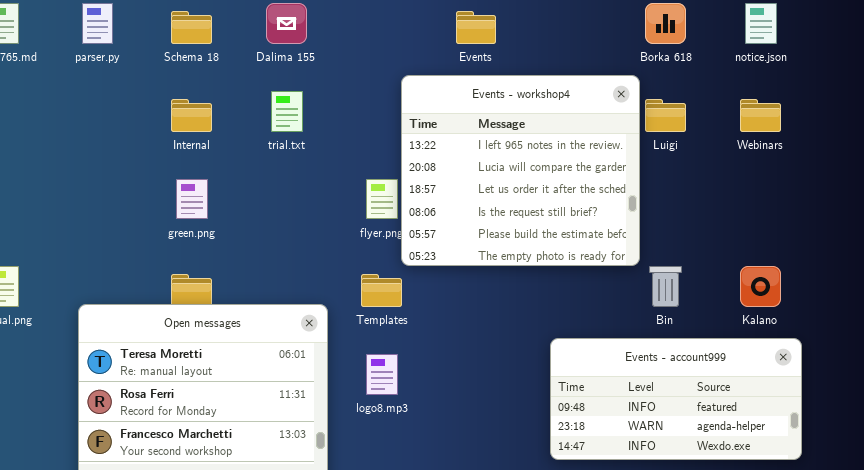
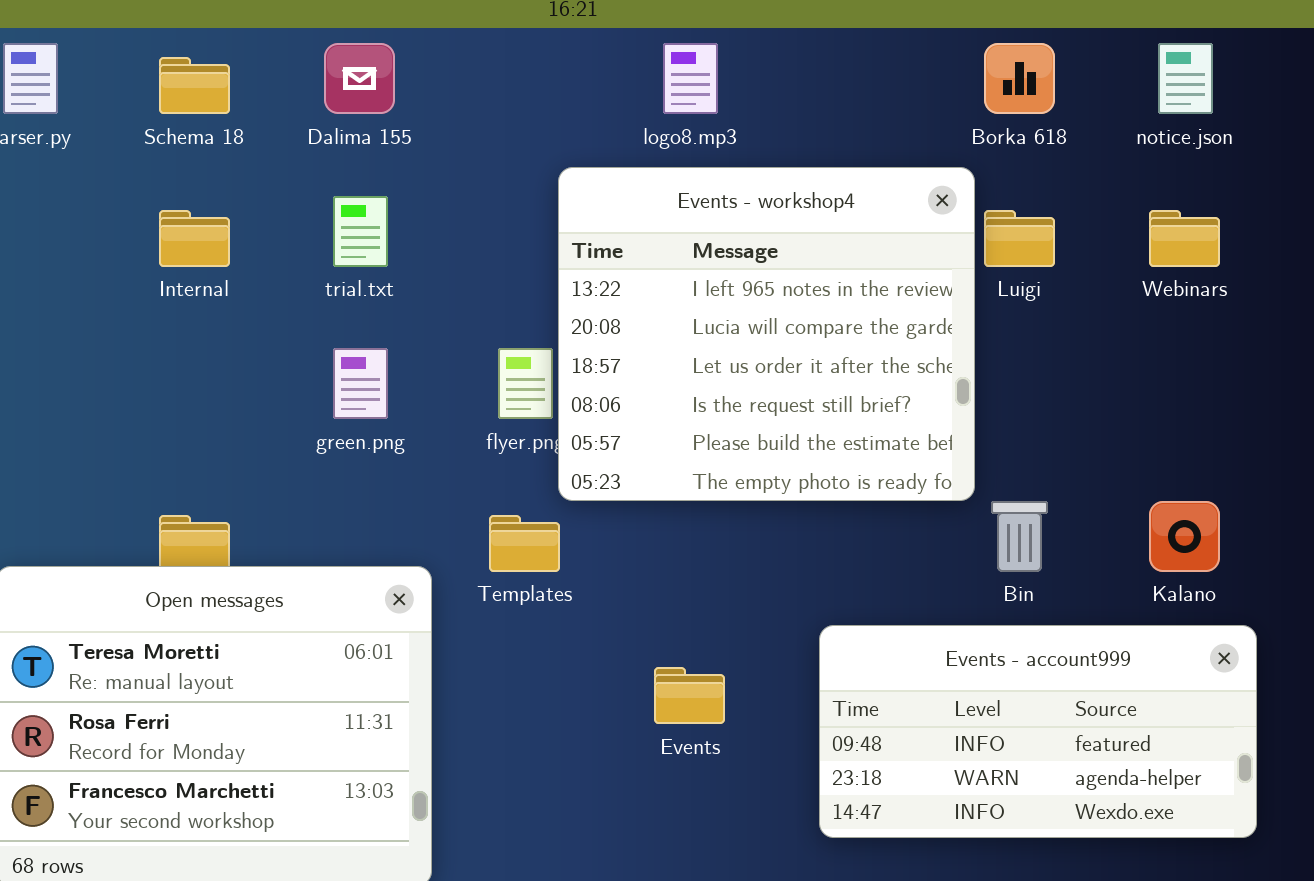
Events: [456,11,496,44] -> [654,667,725,724], moved
green.png: [176,179,208,219] -> [333,348,388,419], moved
logo8.mp3: [366,354,398,395] -> [663,43,718,114], moved

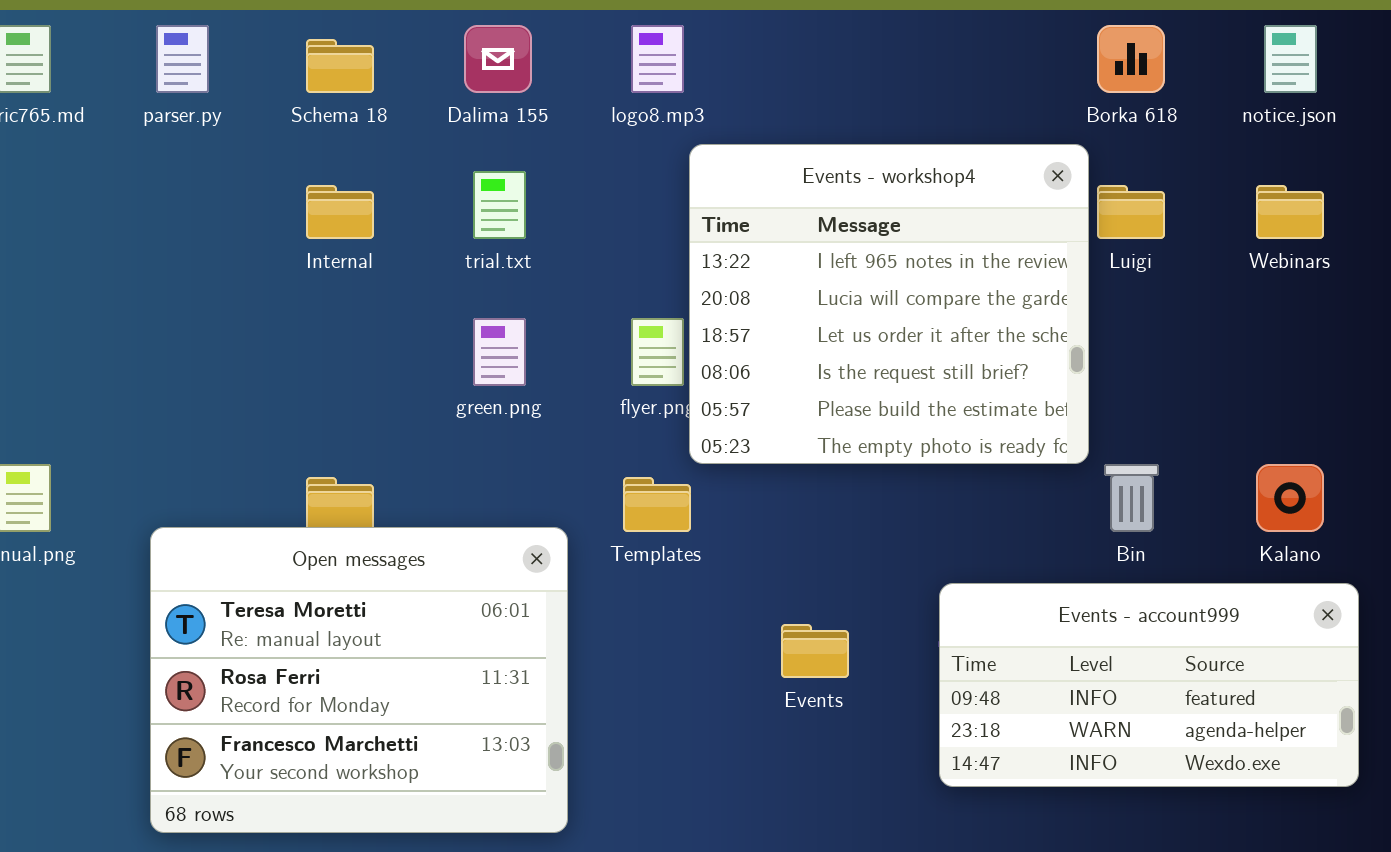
logo8.mp3: [663,43,718,114] -> [631,25,684,93], moved

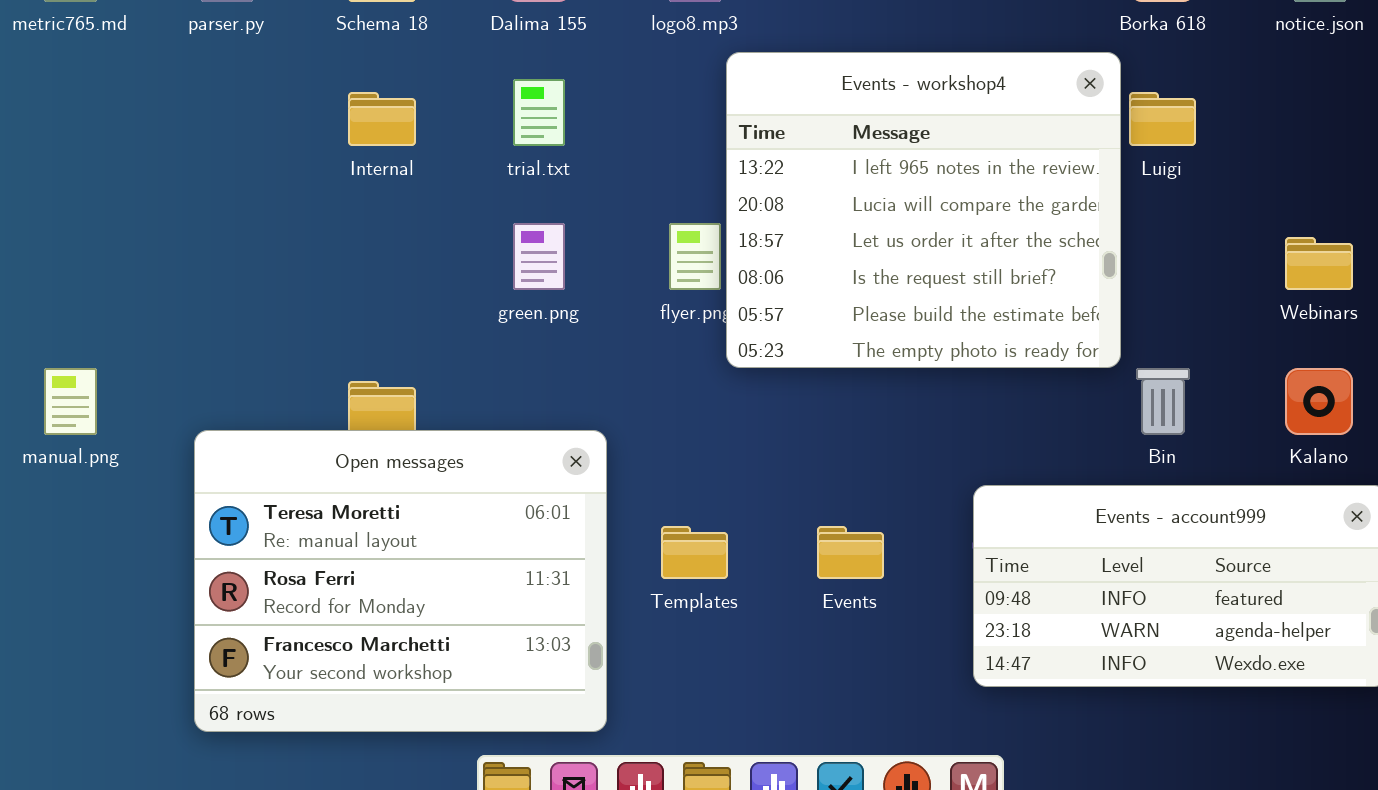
Webinars: [1256,185,1324,239] -> [1285,237,1353,290], moved
Templates: [623,477,691,532] -> [661,526,728,579], moved

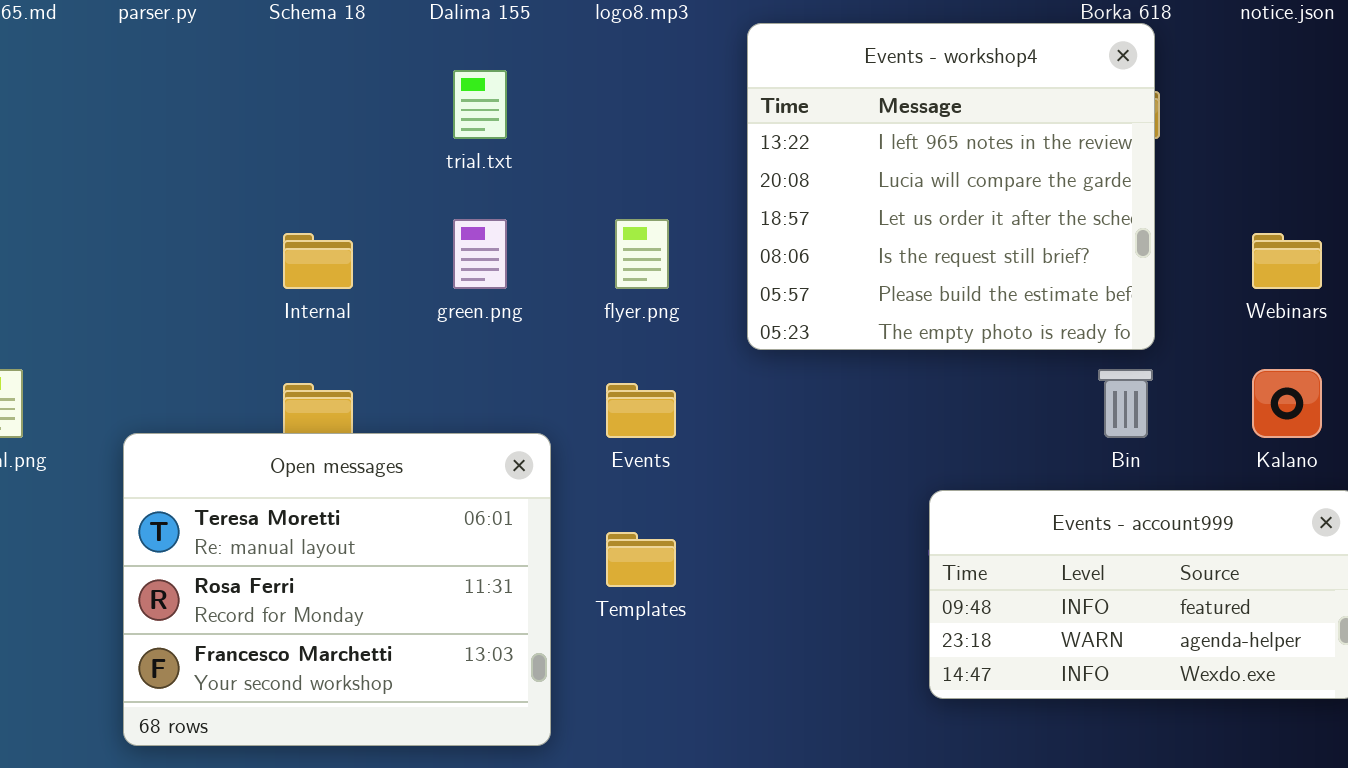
Events - workshop4: [726,52,1121,368] -> [747,23,1155,350], moved
Internal: [348,92,416,146] -> [283,233,353,289], moved
Events: [817,526,884,579] -> [606,383,676,438], moved

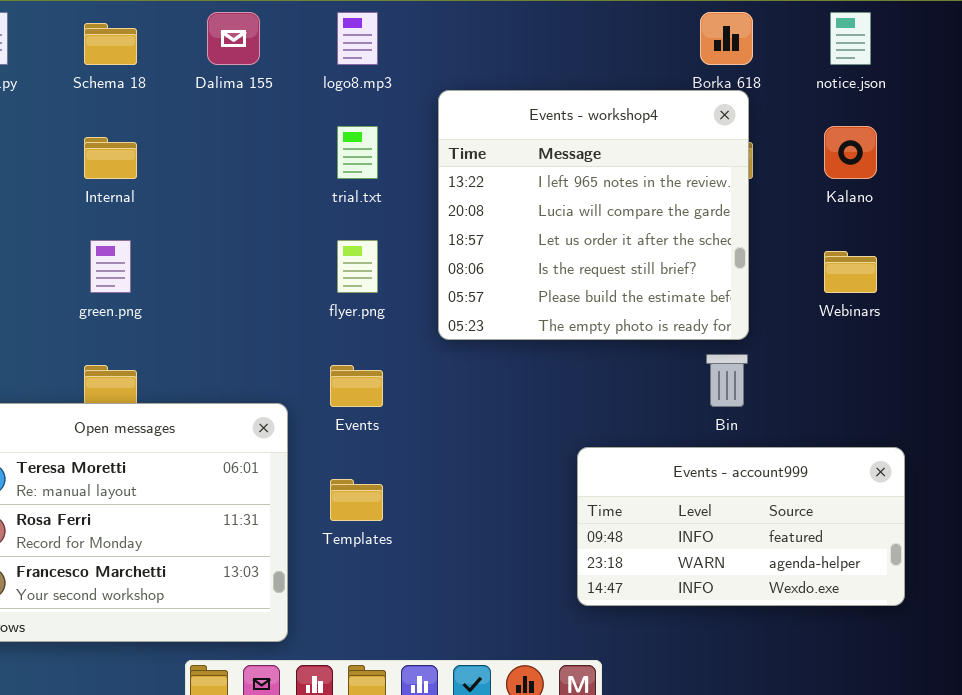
trial.txt: [453,70,507,139] -> [337,126,378,179], moved
green.png: [453,219,507,289] -> [90,240,131,293], moved
Internal: [283,233,353,289] -> [84,137,137,179], moved
Kalano: [1252,369,1322,438] -> [824,126,877,179], moved

